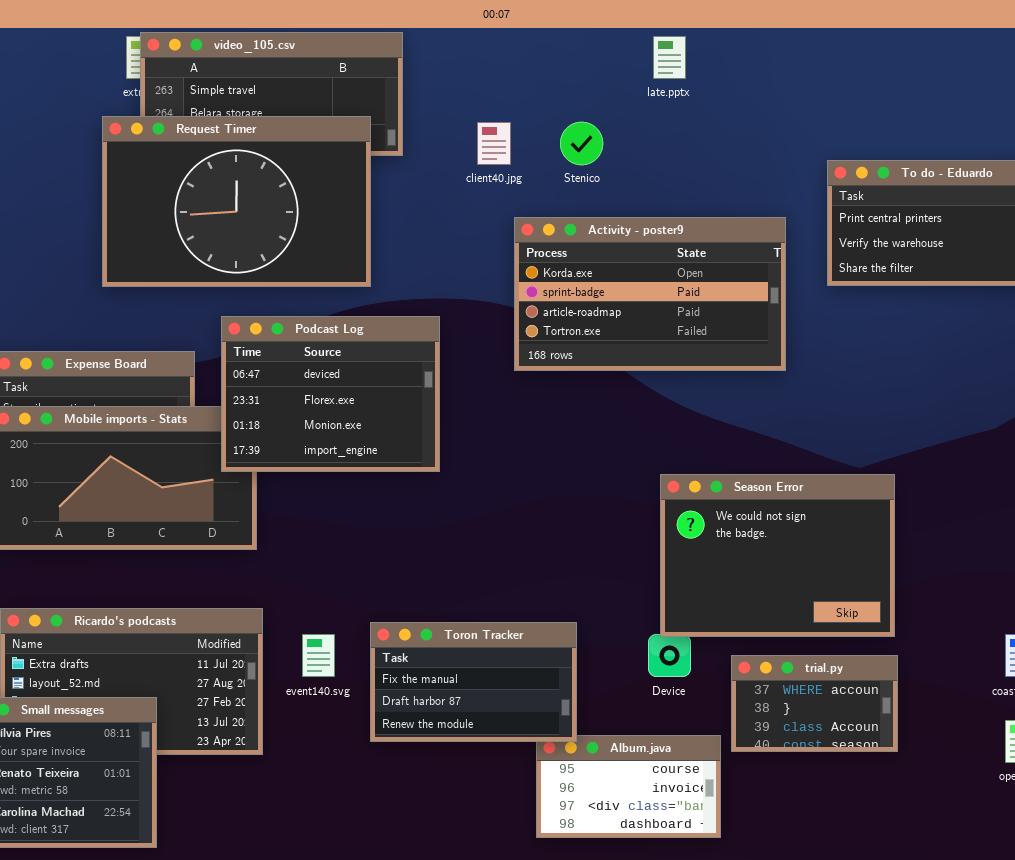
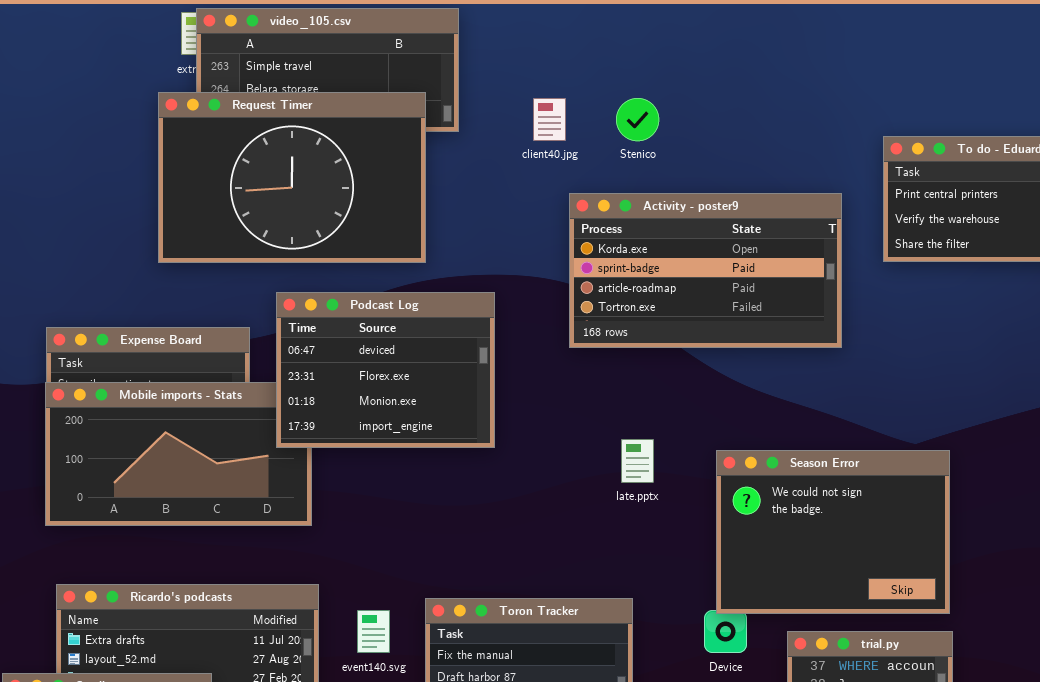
late.pptx: [653,36,686,79] -> [621,439,654,483], moved

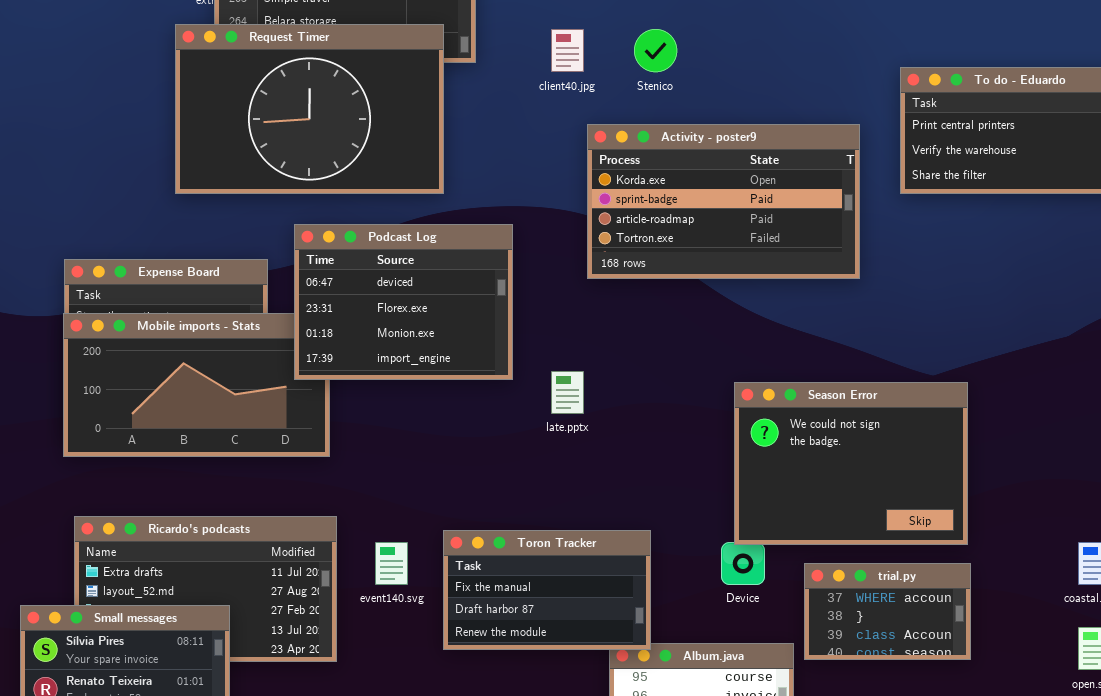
late.pptx: [621,439,654,483] -> [551,371,584,414], moved

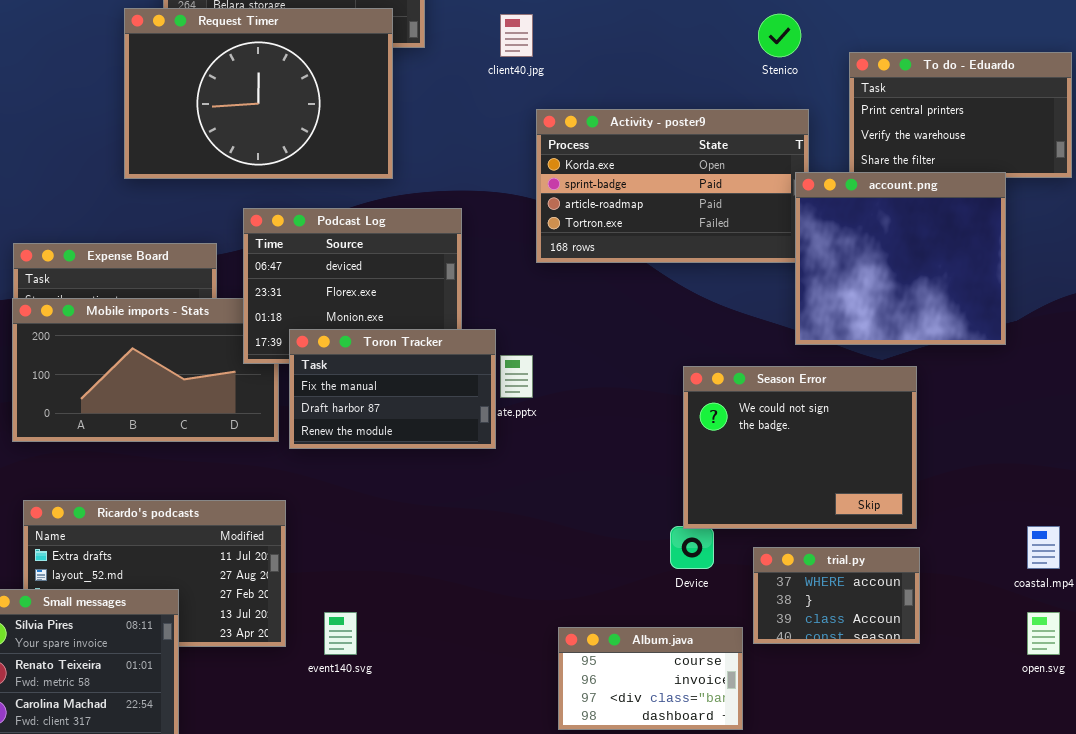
Stenico: [634,29,677,72] -> [758,14,801,57], moved
account.png: none -> [795,172,1006,345], opened
Toron Tracker: [443,530,651,650] -> [289,329,496,449], moved
event140.svg: [375,542,408,585] -> [324,612,357,655], moved

